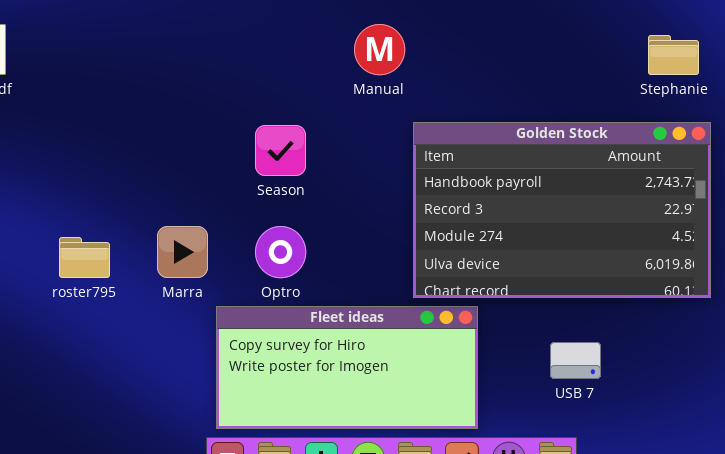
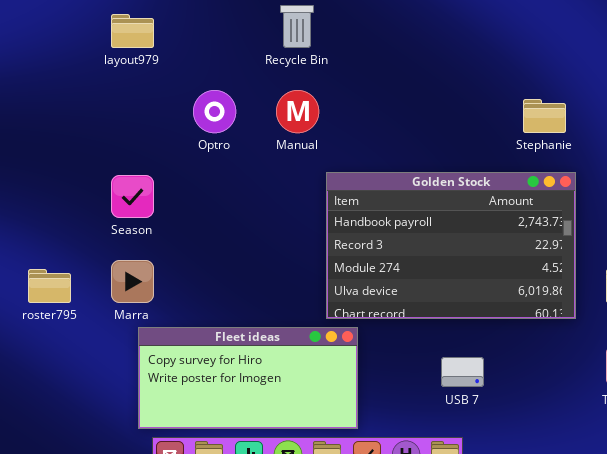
Season: [255,125,306,176] -> [111,175,154,218], moved
Optro: [255,226,306,278] -> [193,90,236,133], moved
Fleet ideas: [216,306,478,429] -> [138,327,358,429], moved

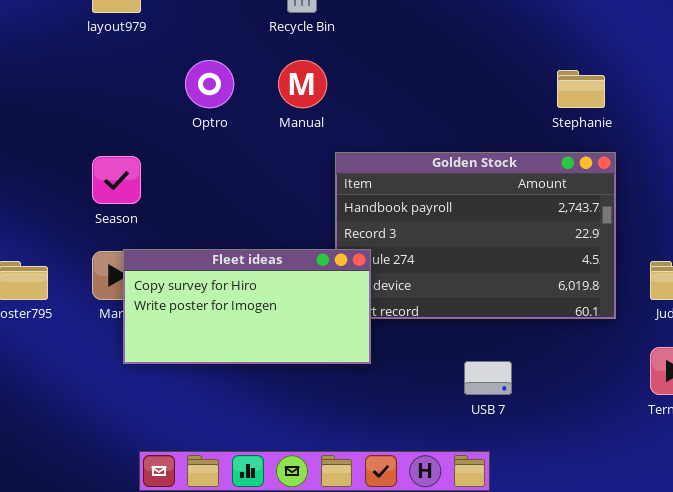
Fleet ideas: [138,327,358,429] -> [123,249,371,364], moved

